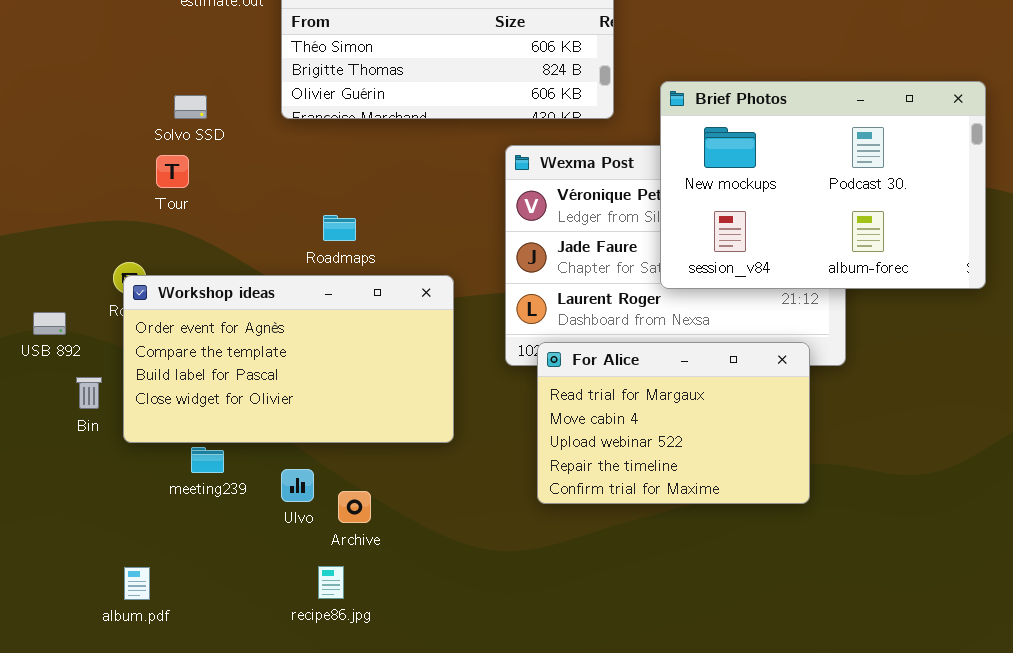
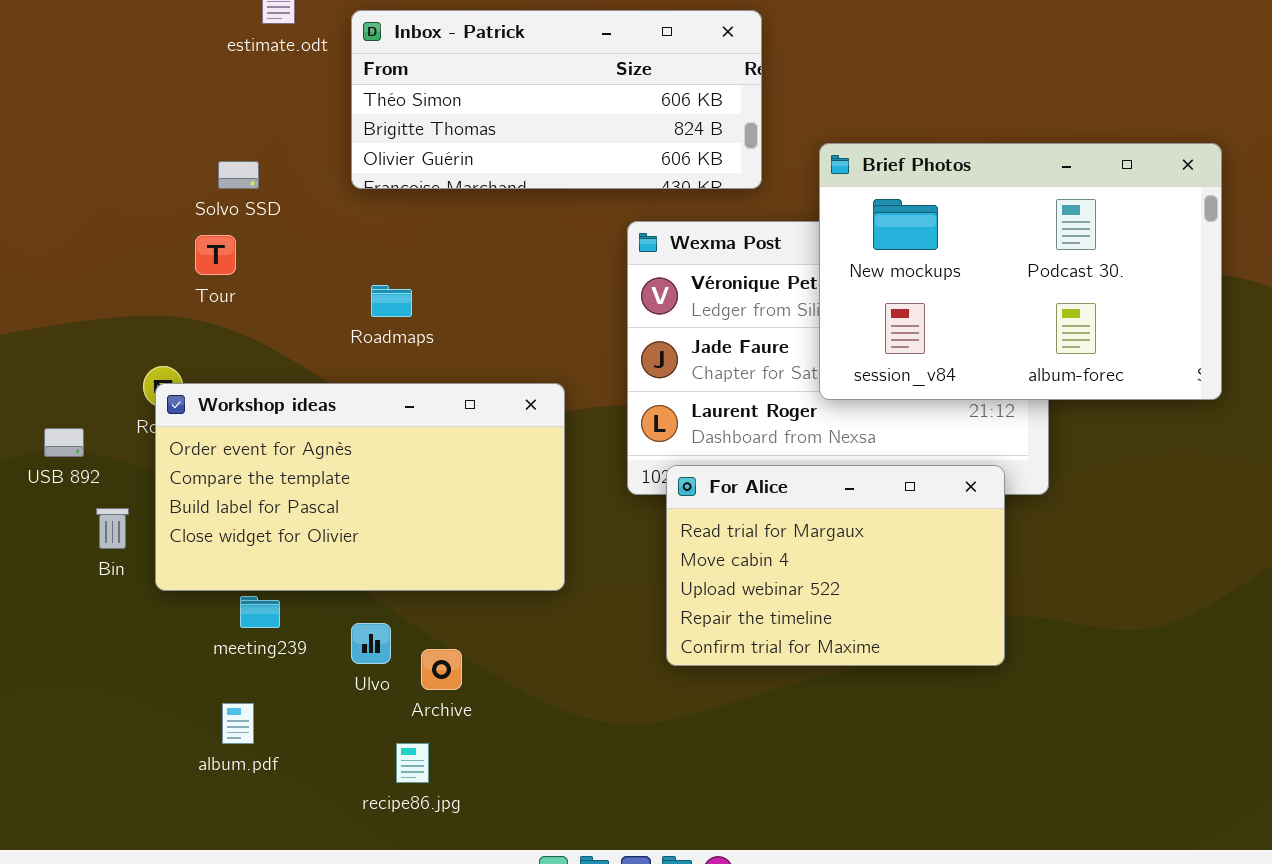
Roadmaps: [323,215,356,241] -> [371,285,412,317], moved
album.pdf: [124,567,150,600] -> [222,703,254,744], moved

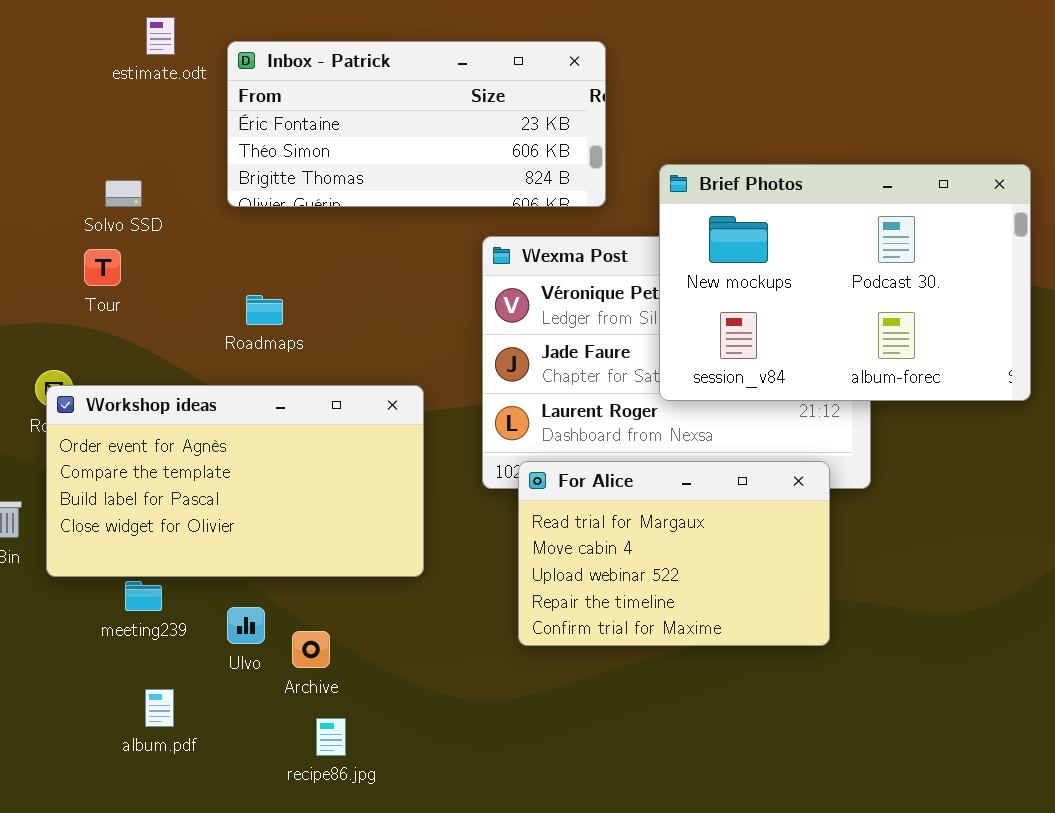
Inbox - Patrick: [351,10,762,189] -> [227,41,606,207], scrolled up 1 row
album.pdf: [222,703,254,744] -> [145,689,174,727], moved
recipe86.jpg: [396,743,429,783] -> [316,718,346,756], moved

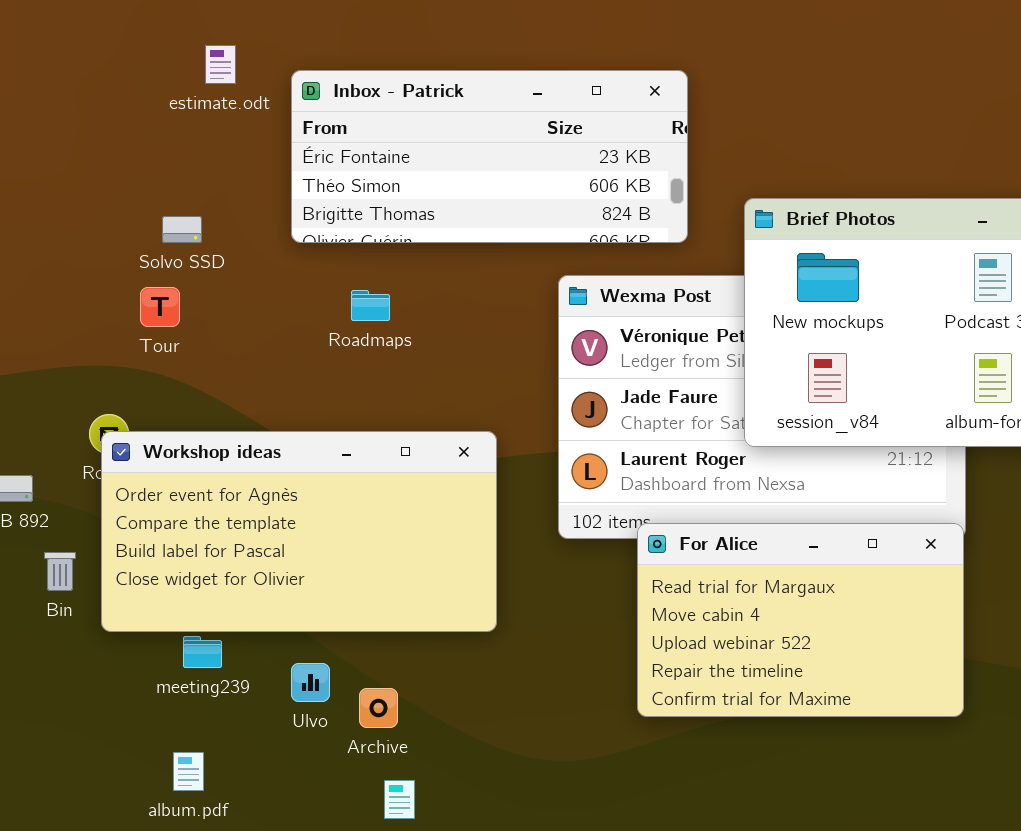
Roadmaps: [246,295,283,325] -> [351,290,390,321], moved
For Alice: [518,461,830,646] -> [637,523,964,717], moved
album.pdf: [145,689,174,727] -> [173,752,204,791], moved

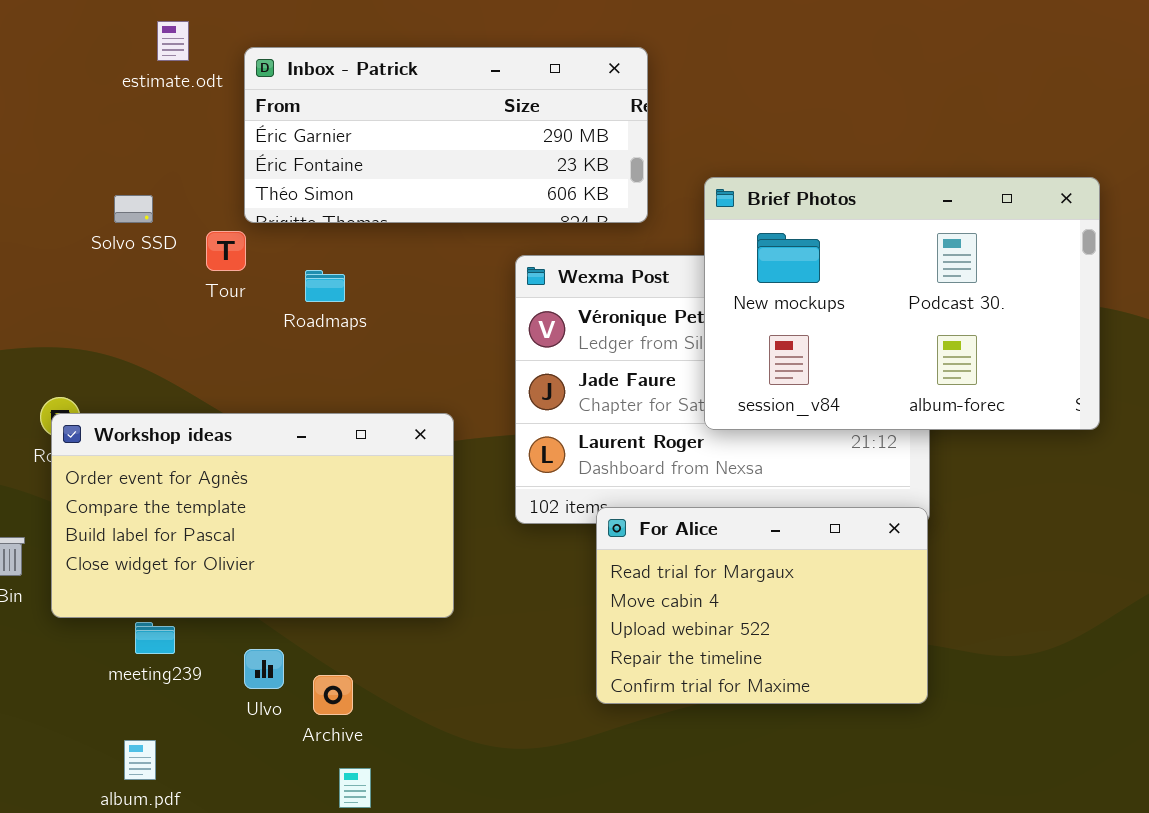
Inbox - Patrick: [291,70,688,243] -> [244,47,648,223], scrolled up 1 row
Tour: [140,287,180,327] -> [206,231,246,271], moved

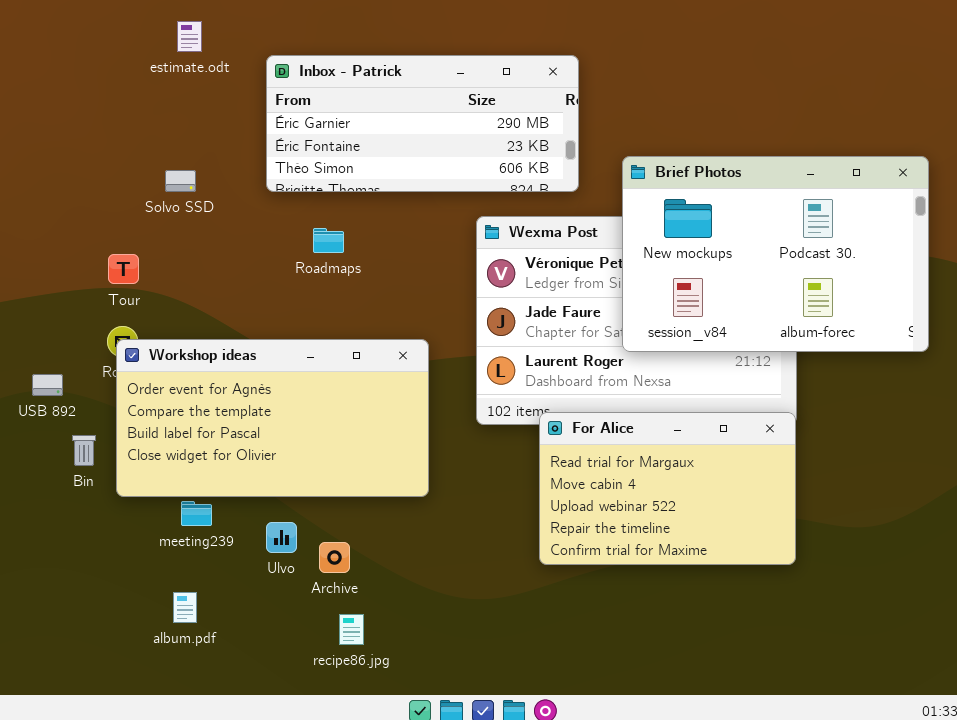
estimate.odt: [157,21,189,61] -> [177,21,202,52], moved
Tour: [206,231,246,271] -> [108,254,139,284], moved

